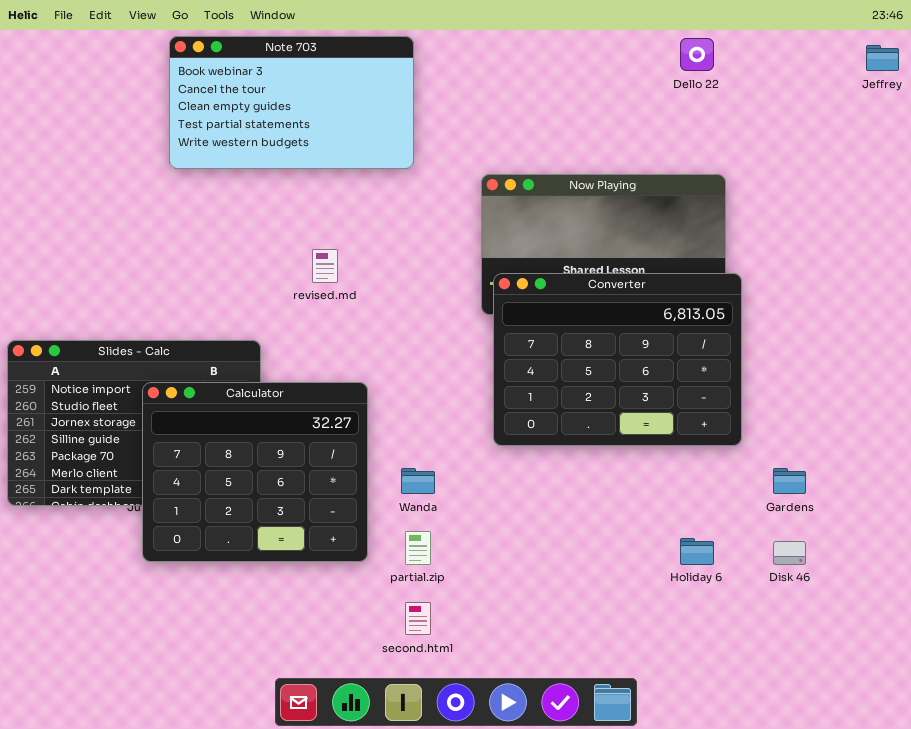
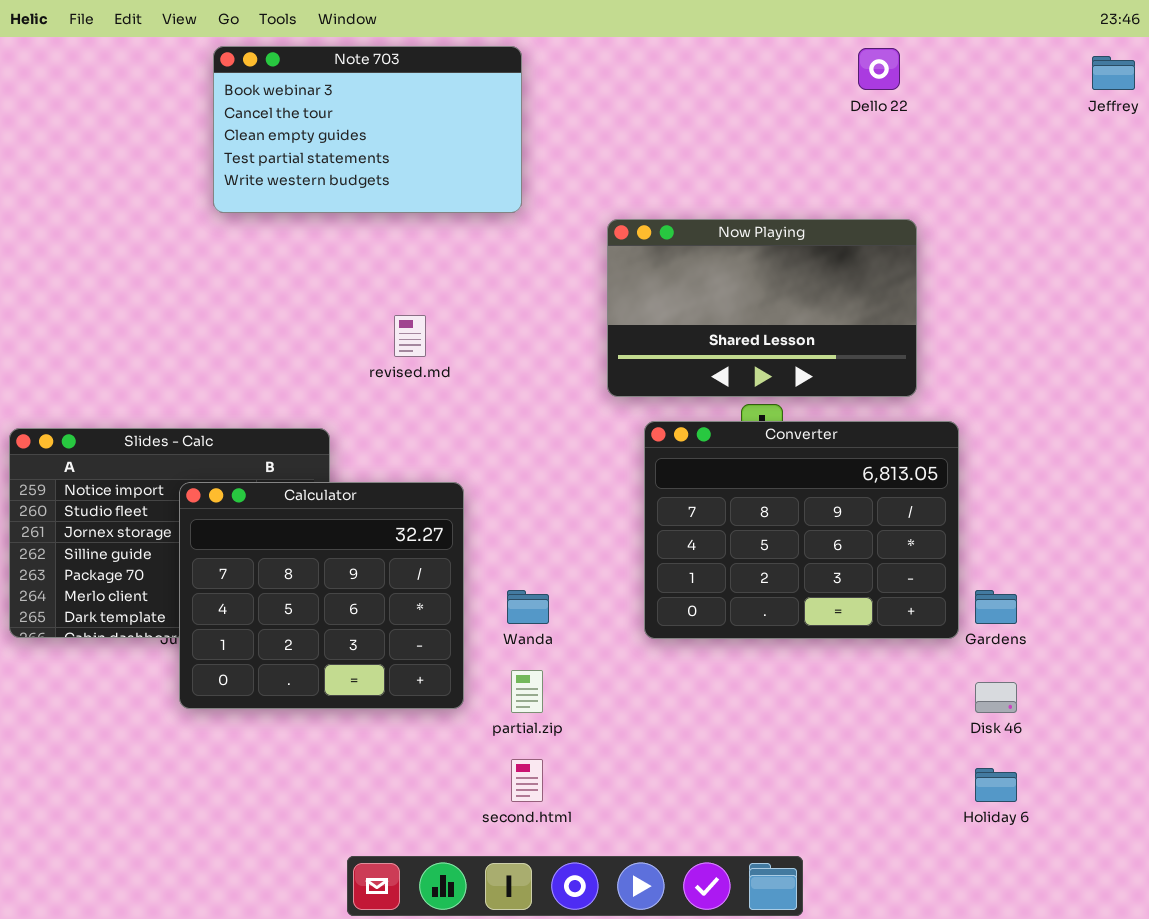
Converter: [493,273,742,446] -> [644,421,959,639], moved
Holiday 6: [680,538,714,565] -> [975,768,1017,802], moved

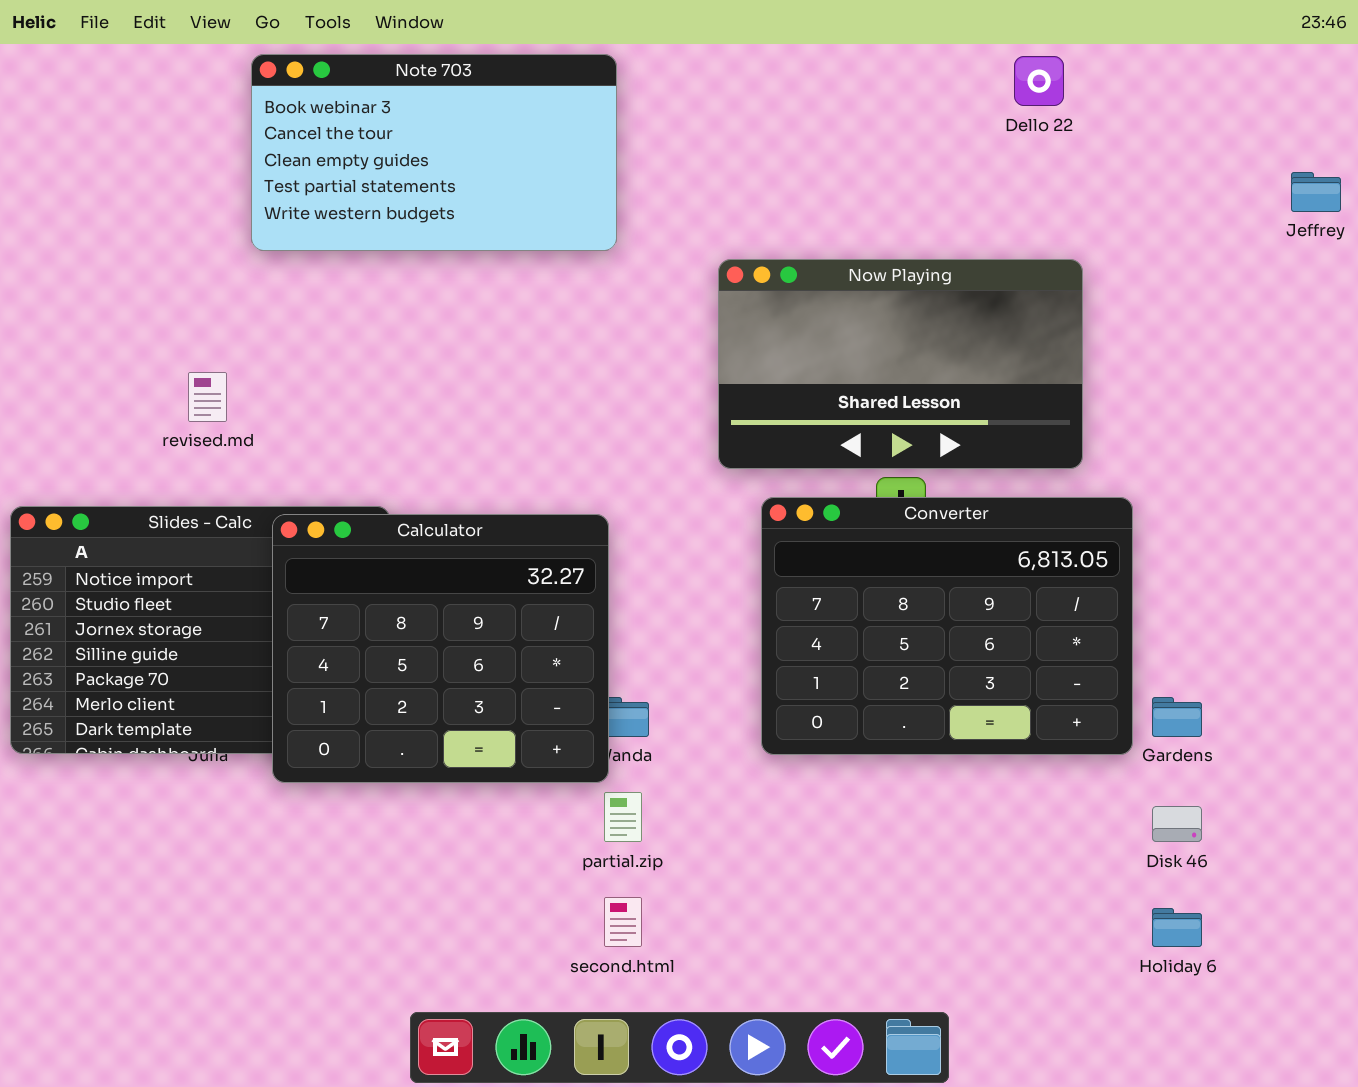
Jeffrey: [1092,56,1135,90] -> [1291,172,1341,212], moved
revised.md: [394,315,426,357] -> [188,372,227,422], moved
Calculator: [179,482,464,709] -> [272,514,609,783], moved

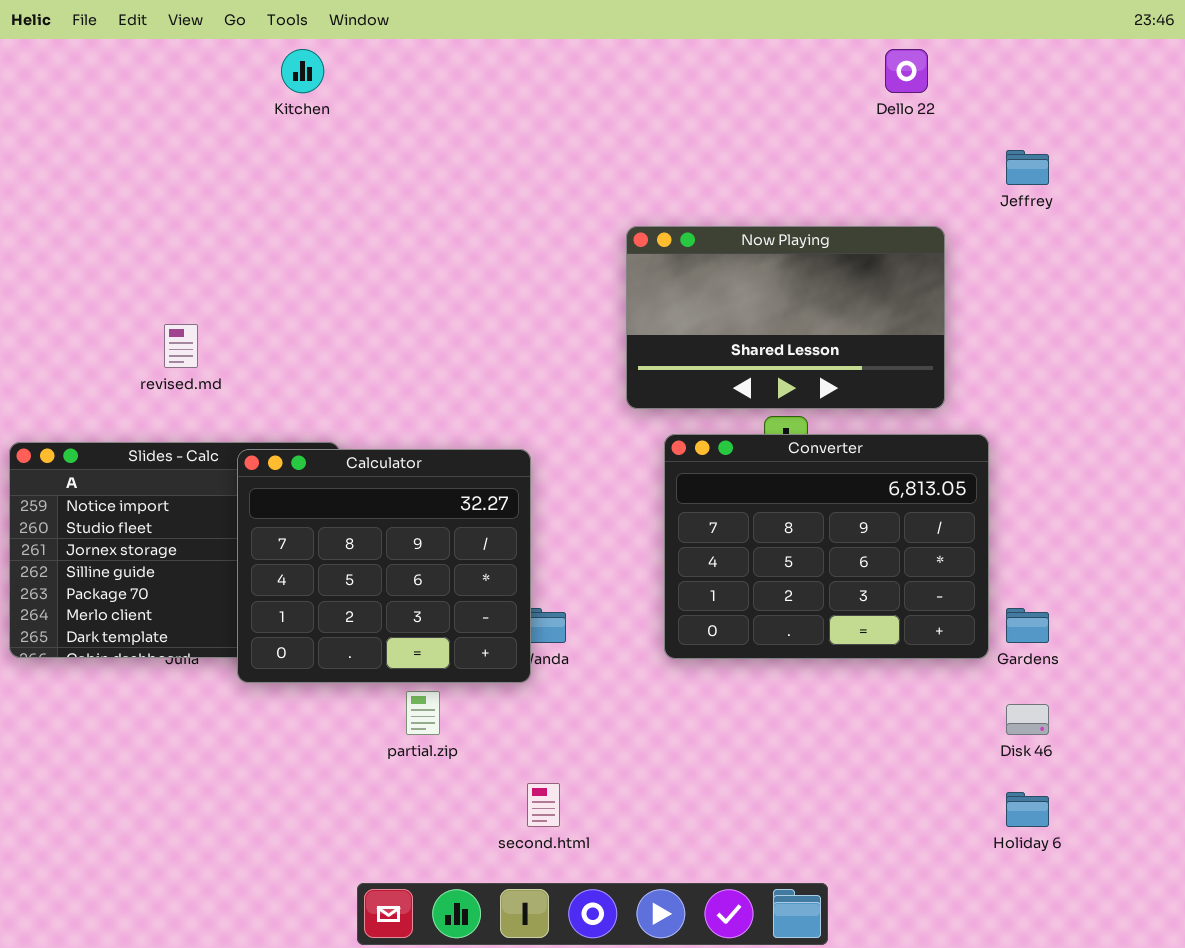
Note 703: [251,54,617,251] -> none, closed
Jeffrey: [1291,172,1341,212] -> [1006,150,1049,185], moved
partial.zip: [604,792,642,842] -> [406,691,440,735], moved

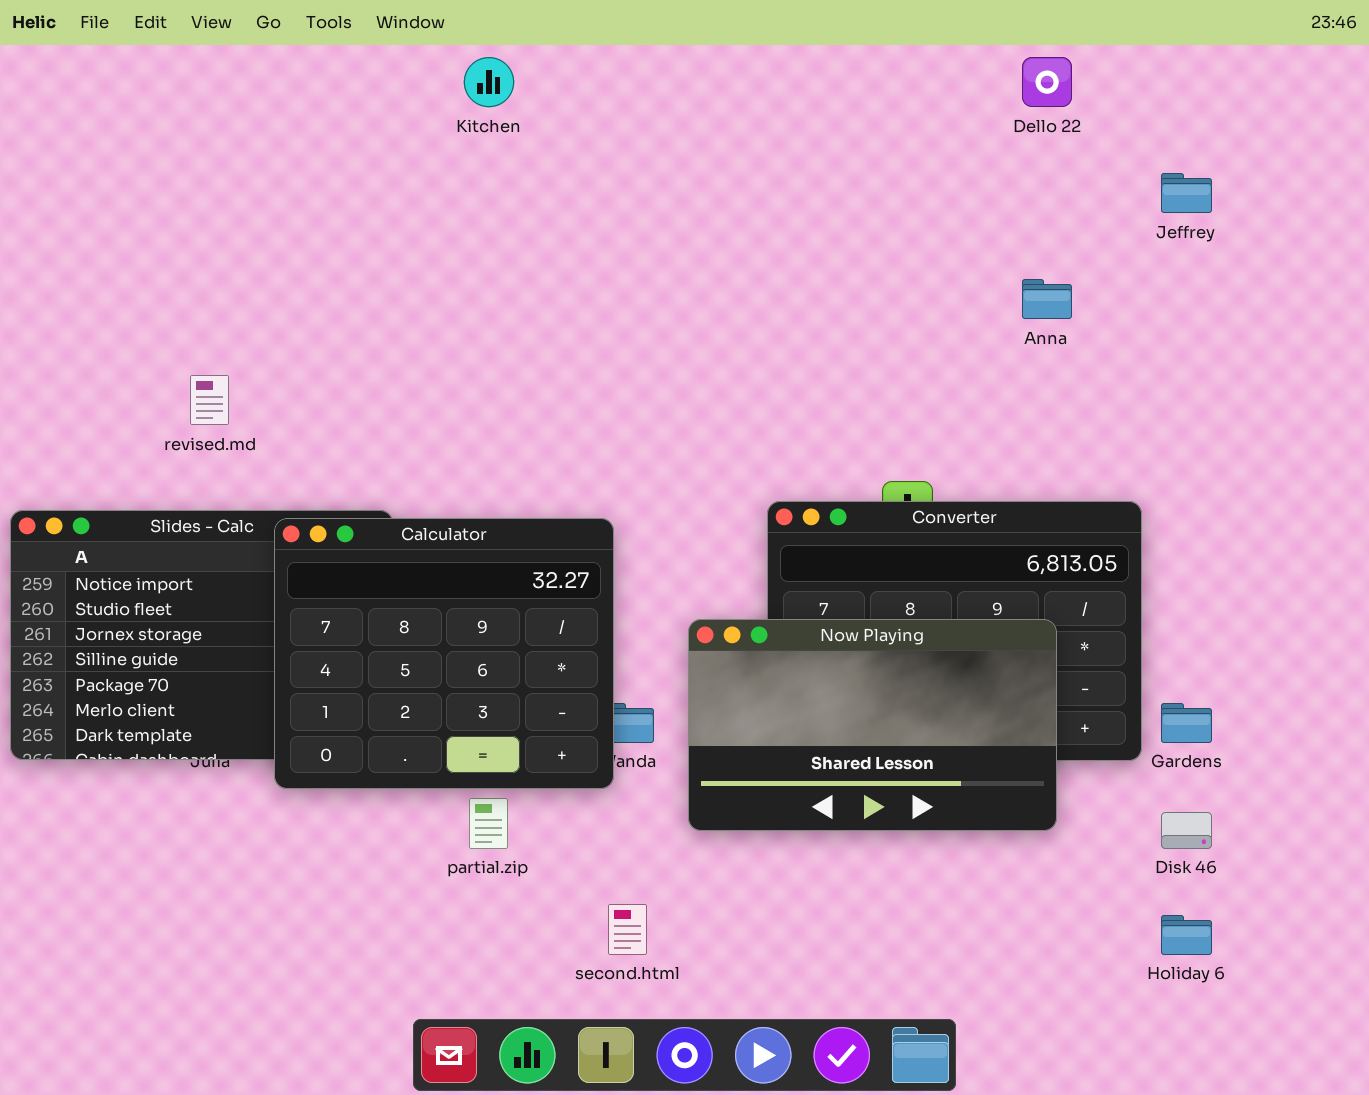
Kitchen: [281,49,324,93] -> [464,57,514,107], moved
Now Playing: [626,226,945,409] -> [688,619,1057,831], moved

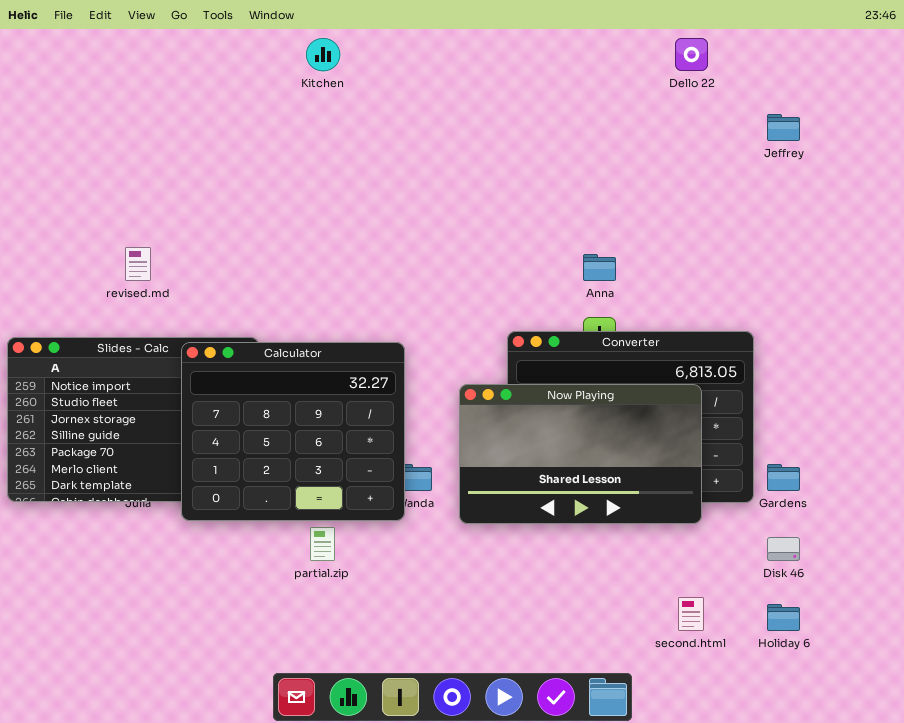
Anna: [1022,279,1072,319] -> [583,254,616,281], moved
Now Playing: [688,619,1057,831] -> [459,384,702,524], moved
second.html: [608,904,647,955] -> [678,597,704,631], moved

